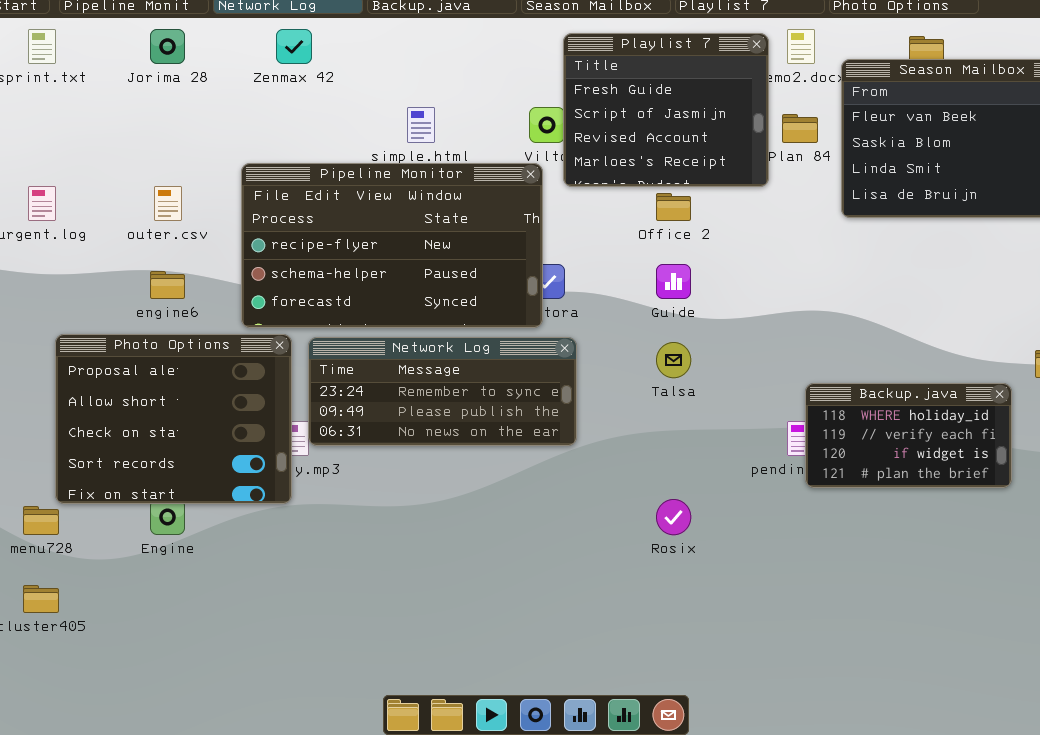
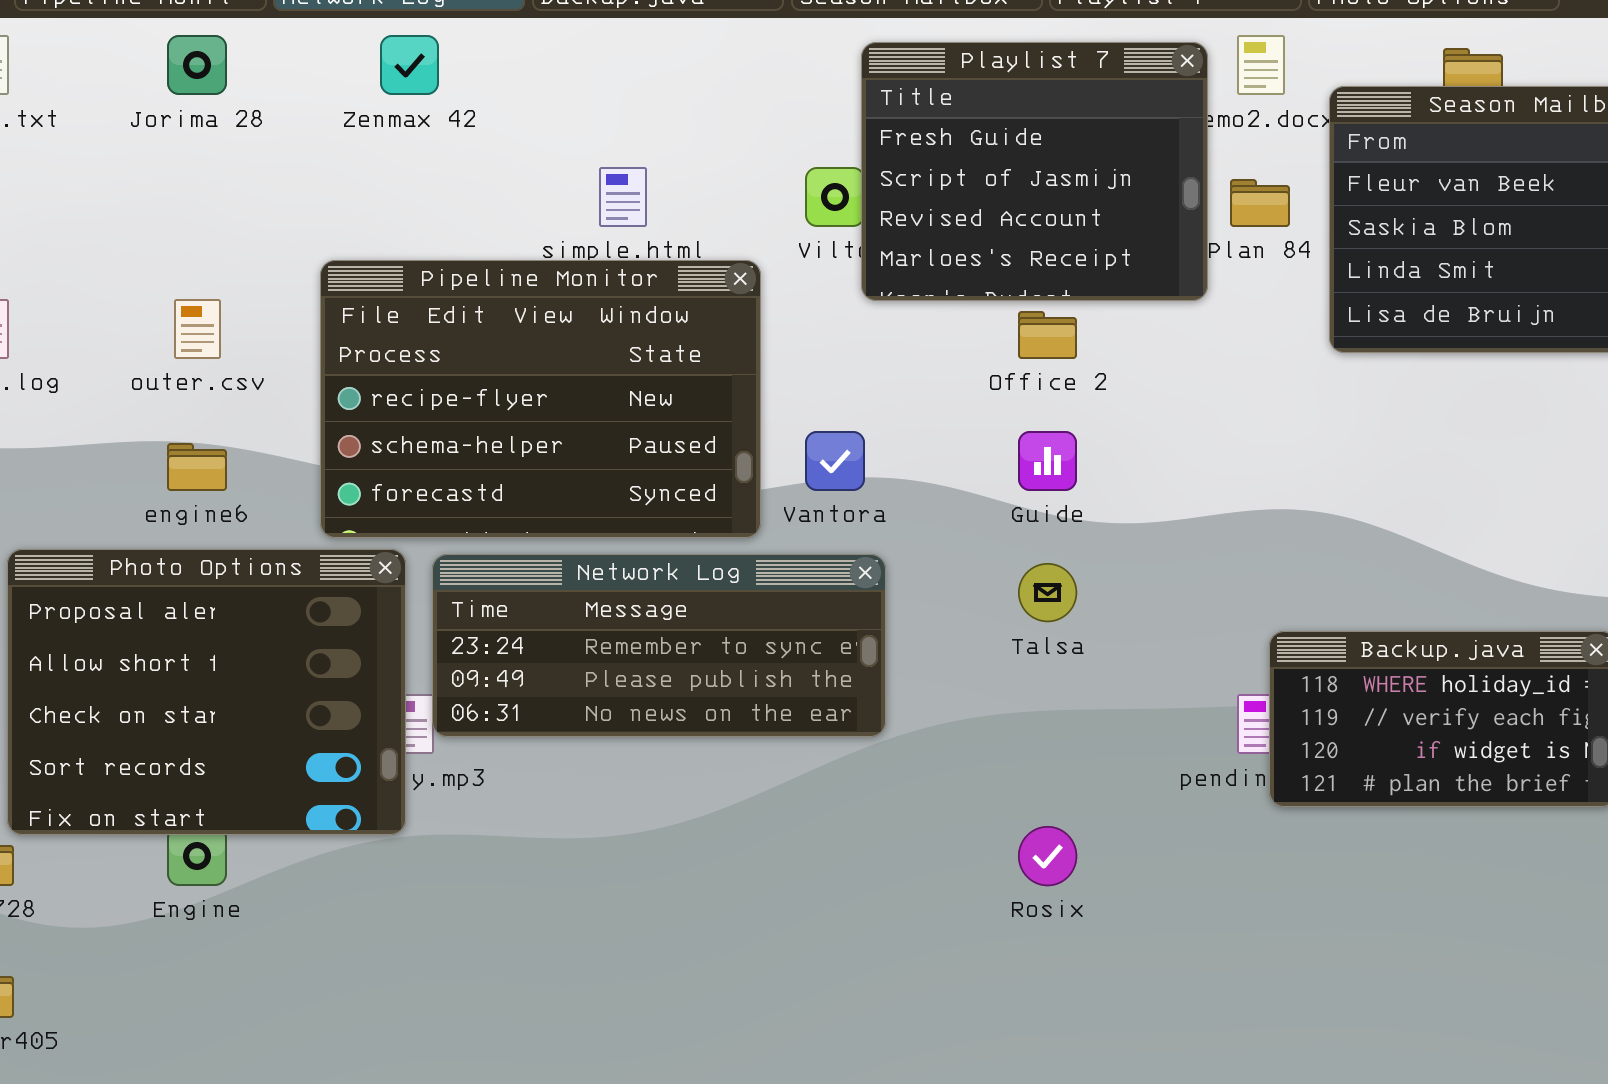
Pipeline Monitor: [241,163,543,328] -> [320,260,761,538], resized

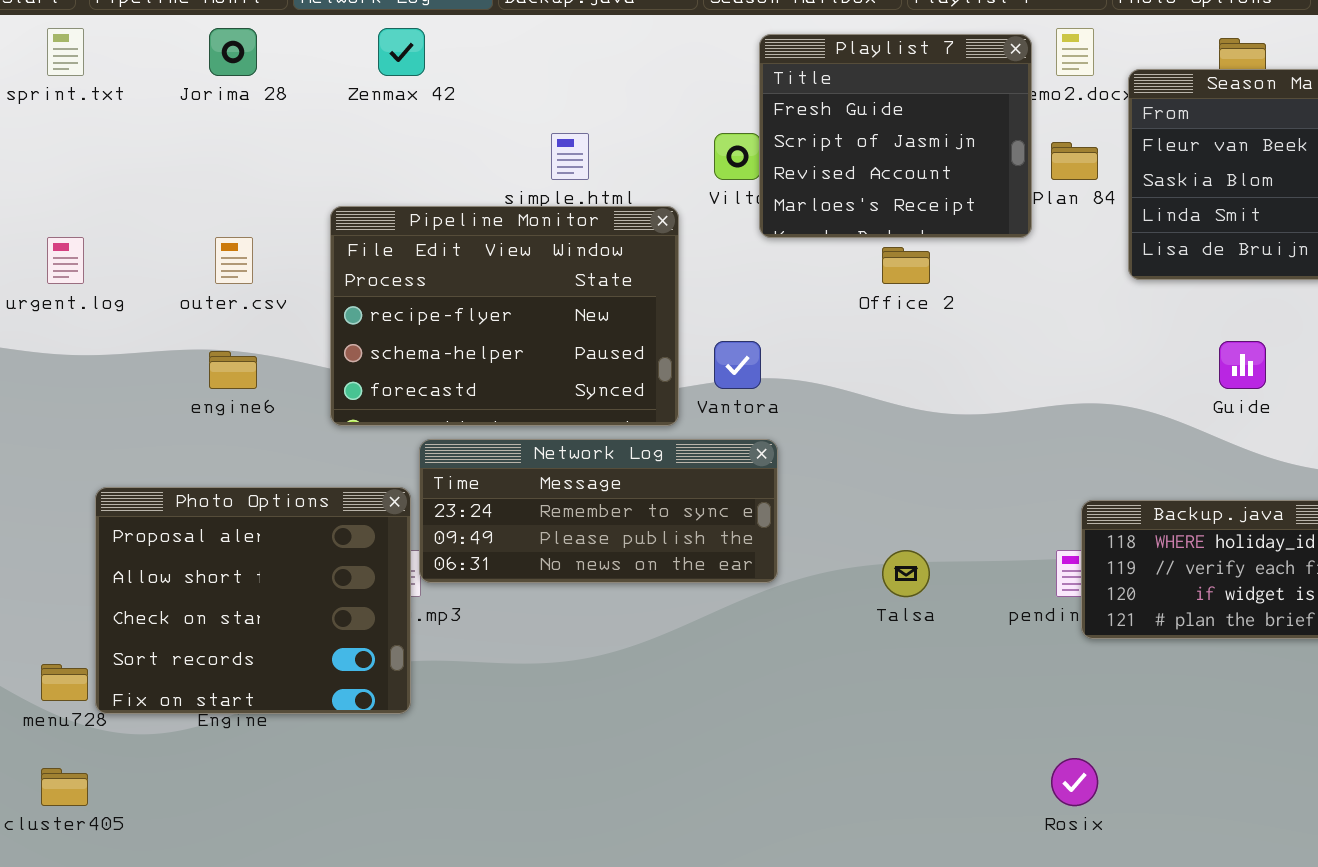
Guide: [1018,431,1077,491] -> [1219,341,1266,389], moved
Photo Options: [7,549,406,835] -> [95,487,411,714], moved
Talsa: [1018,563,1077,622] -> [882,550,930,597], moved
Rosix: [1018,826,1077,886] -> [1051,758,1098,806], moved

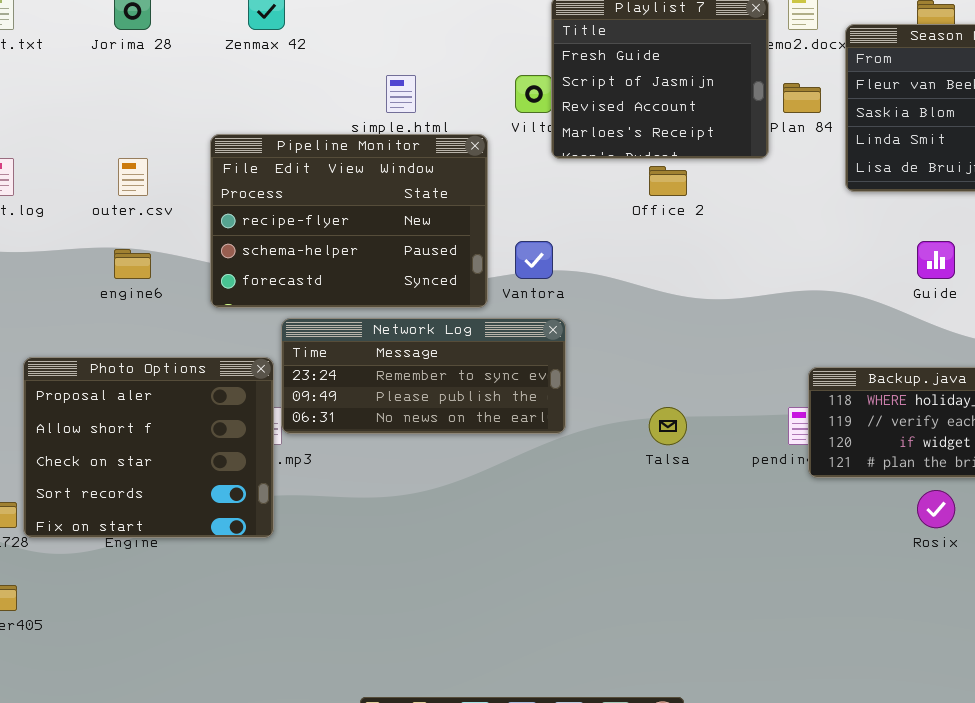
Rosix: [1051,758,1098,806] -> [917,490,955,528], moved

